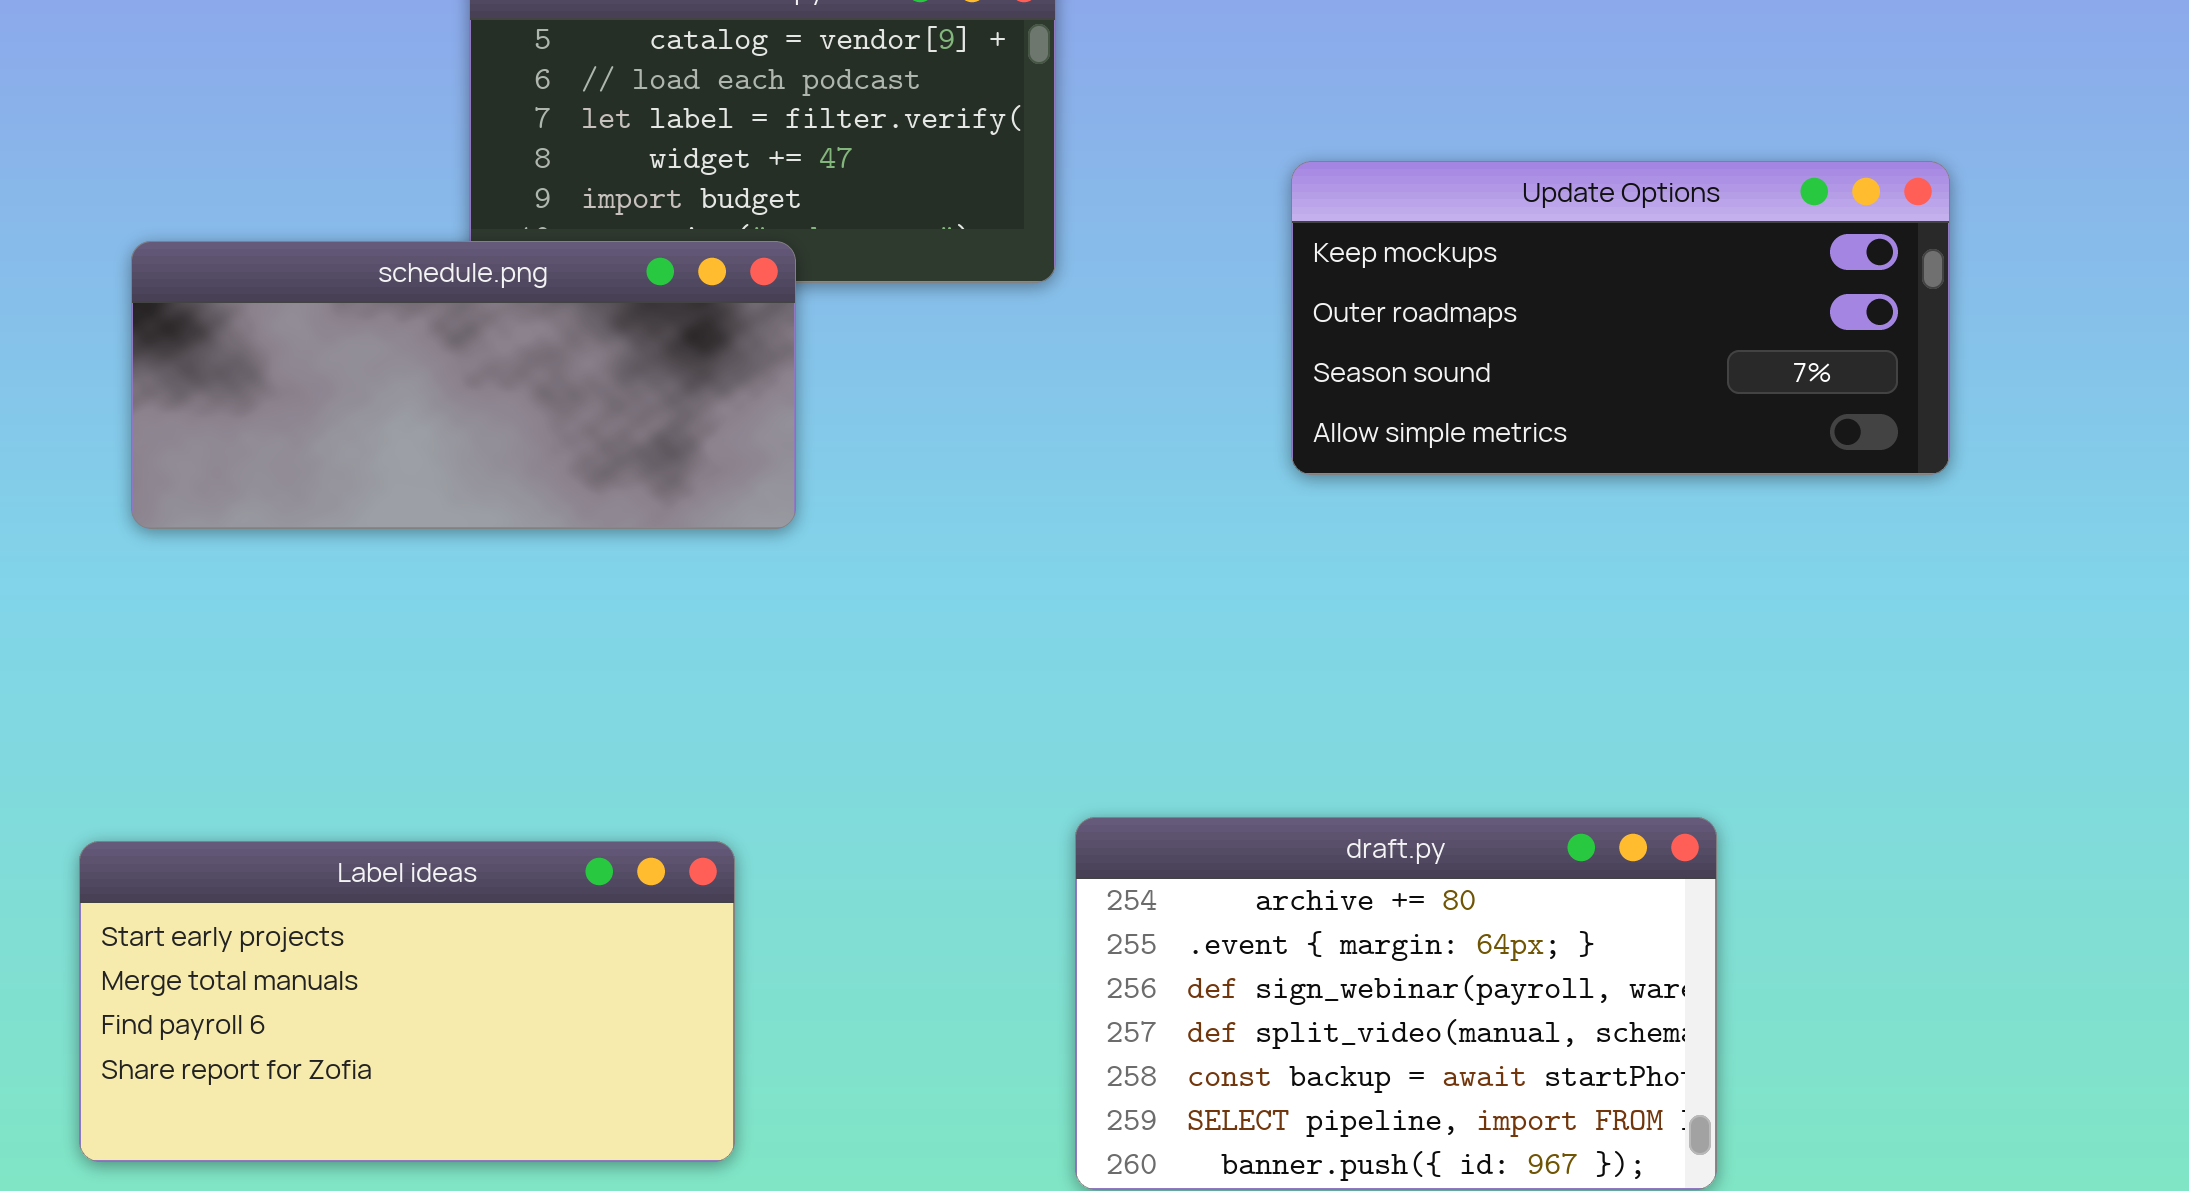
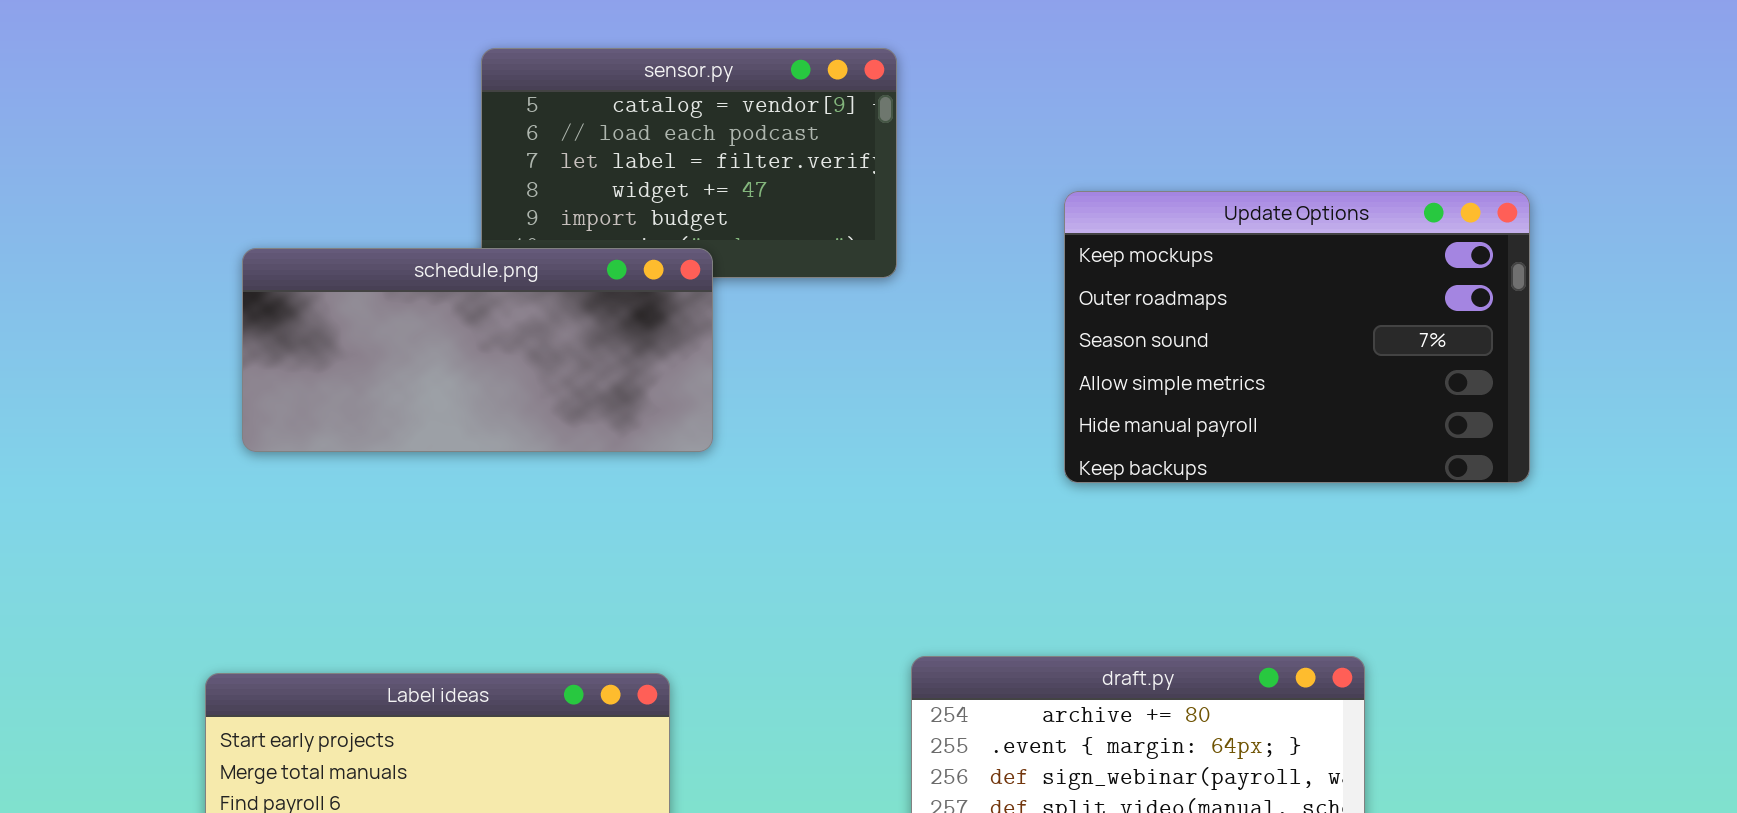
Update Options: [1291,161,1950,475] -> [1064,191,1530,483], resized

